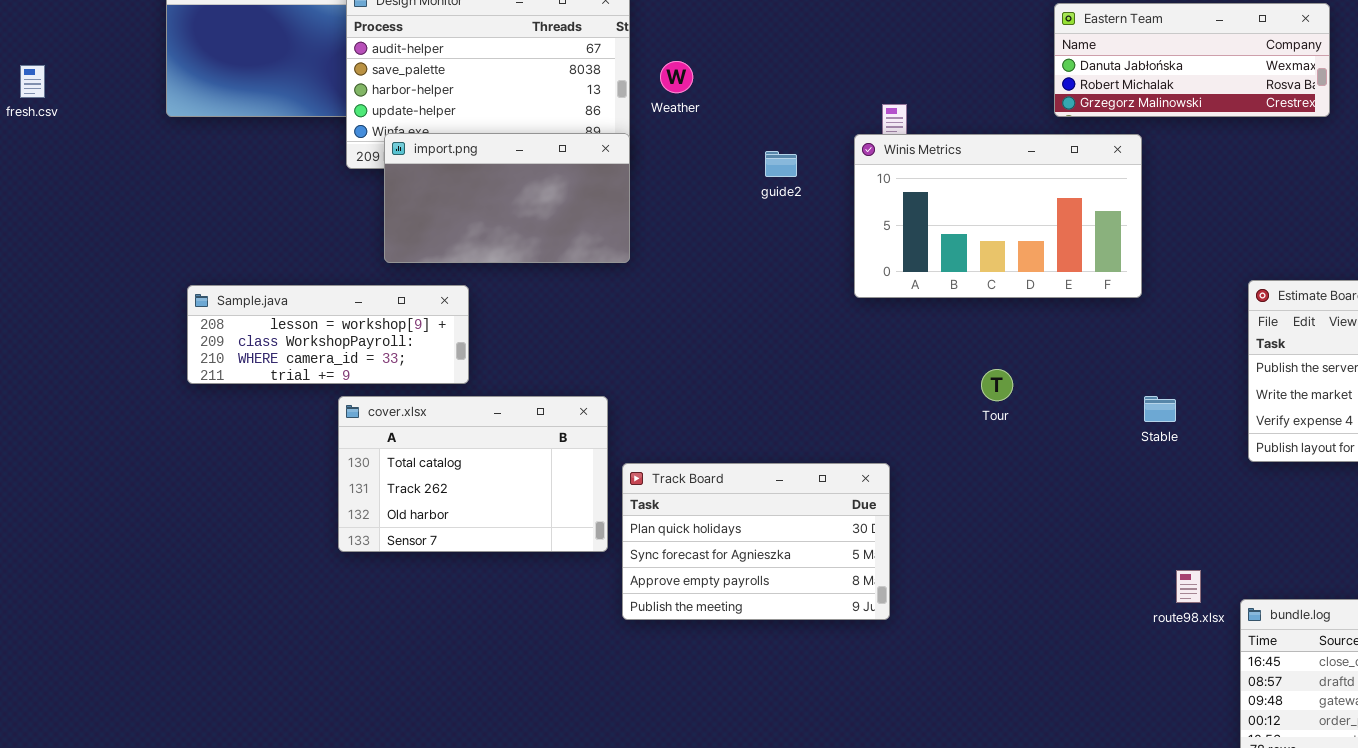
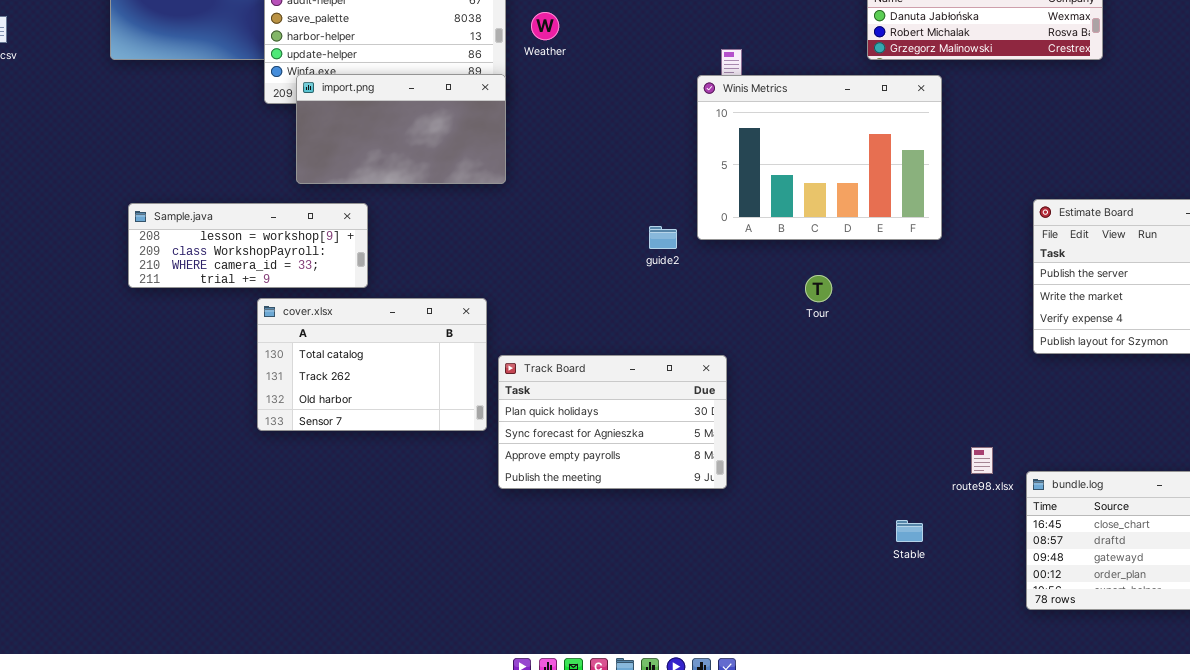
Winis Metrics: [854,134,1142,298] -> [697,75,942,240], resized
guide2: [765,151,797,177] -> [649,226,677,249], moved
Stable: [1144,396,1176,422] -> [896,520,923,542], moved

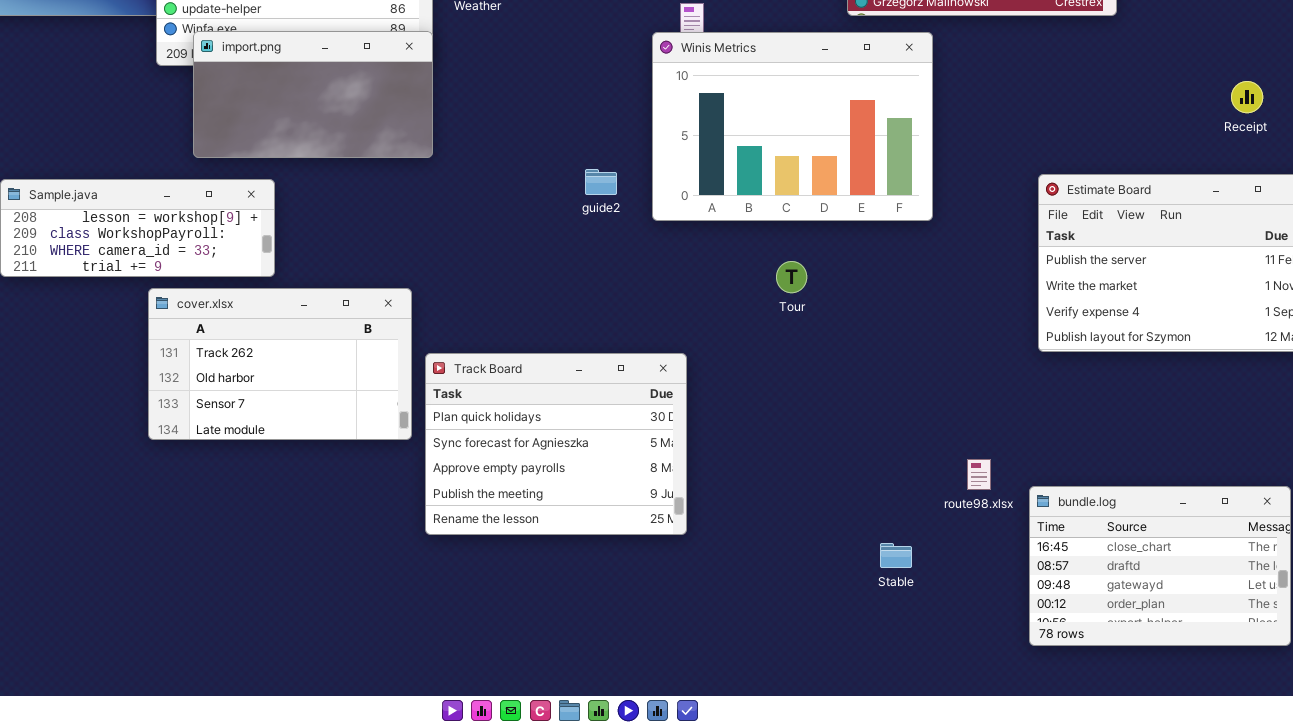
guide2: [649,226,677,249] -> [585,169,617,195], moved
cover.xlsx: [257,298,487,431] -> [148,288,412,440], scrolled down 1 row
Track Board: [498,355,727,489] -> [425,353,687,535], resized

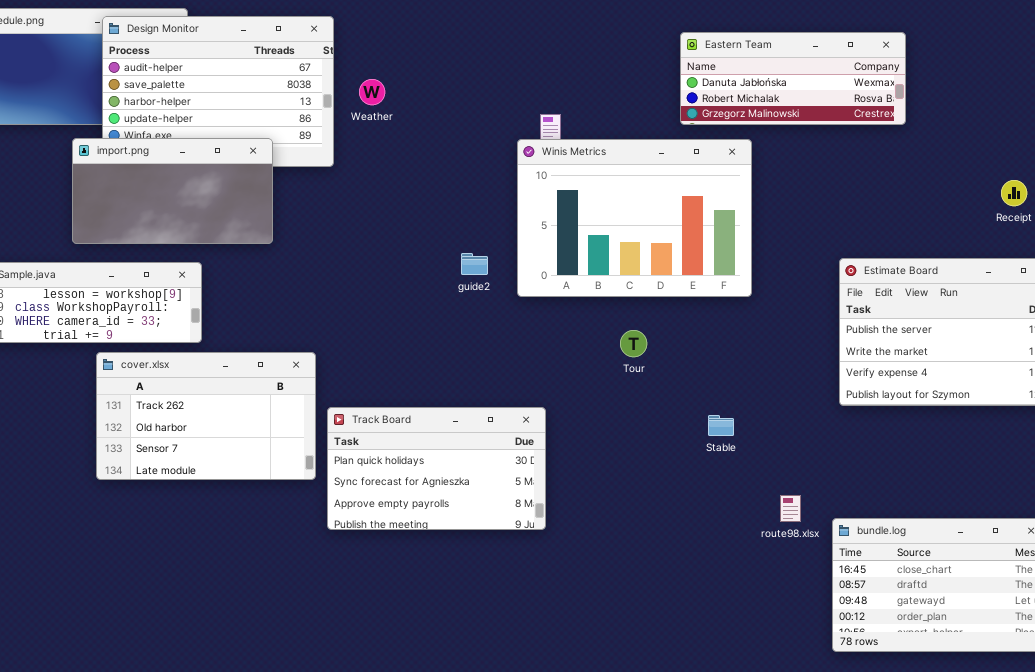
import.png: [193,31,433,158] -> [72,138,273,244], moved
Track Board: [425,353,687,535] -> [327,407,546,530], resized
Stable: [880,543,912,568] -> [708,415,734,436], moved

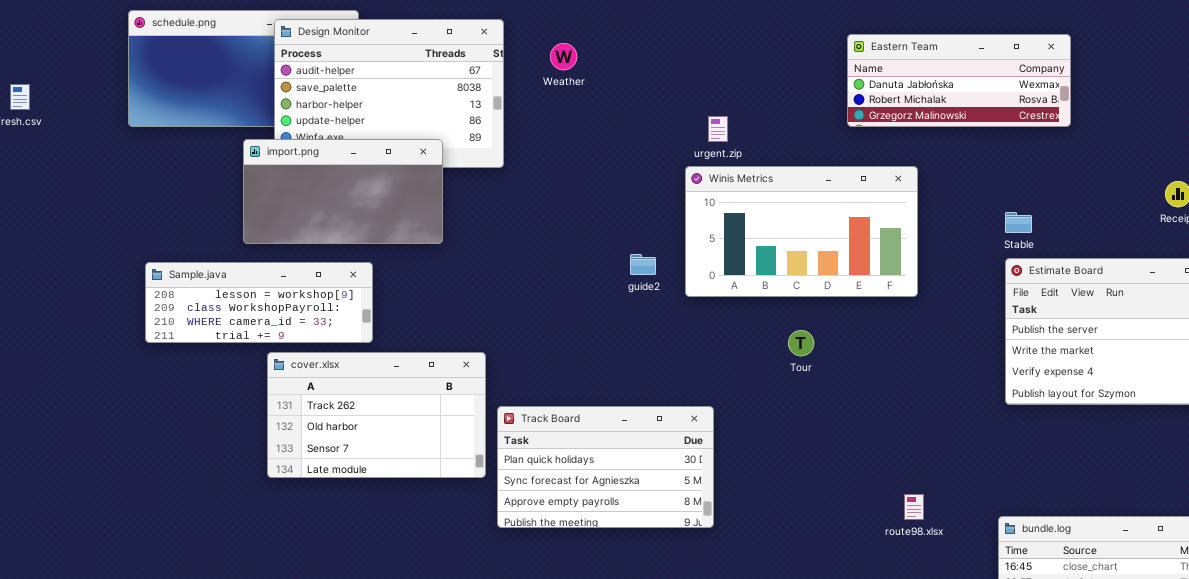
Weather: [359,79,385,105] -> [550,43,577,70], moved
Winis Metrics: [517,139,752,297] -> [685,166,918,297], resized
Stable: [708,415,734,436] -> [1005,212,1032,233], moved
route98.xlsx: [780,495,801,522] -> [904,494,924,520], moved

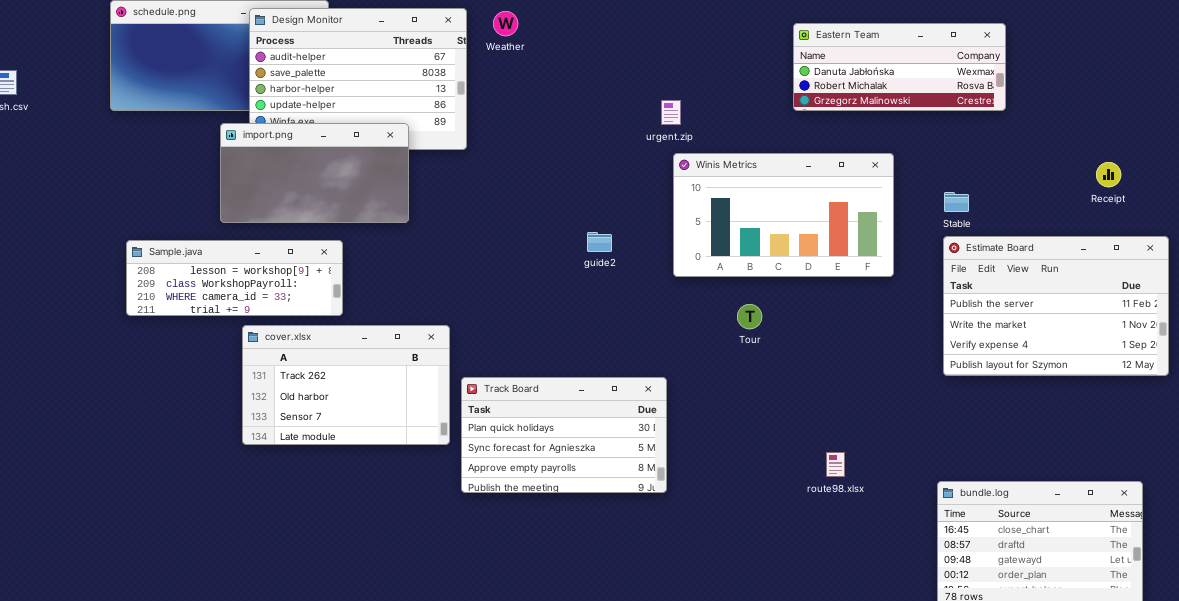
Weather: [550,43,577,70] -> [493,11,518,36], moved
Winis Metrics: [685,166,918,297] -> [673,153,894,277], moved
route98.xlsx: [904,494,924,520] -> [826,452,845,477], moved

